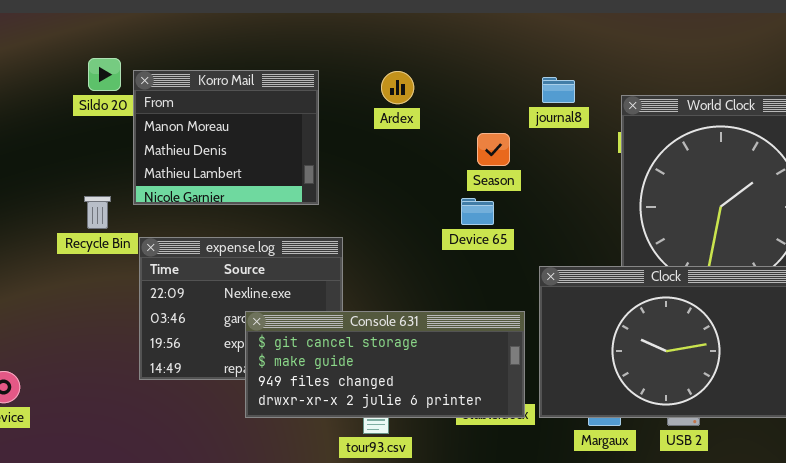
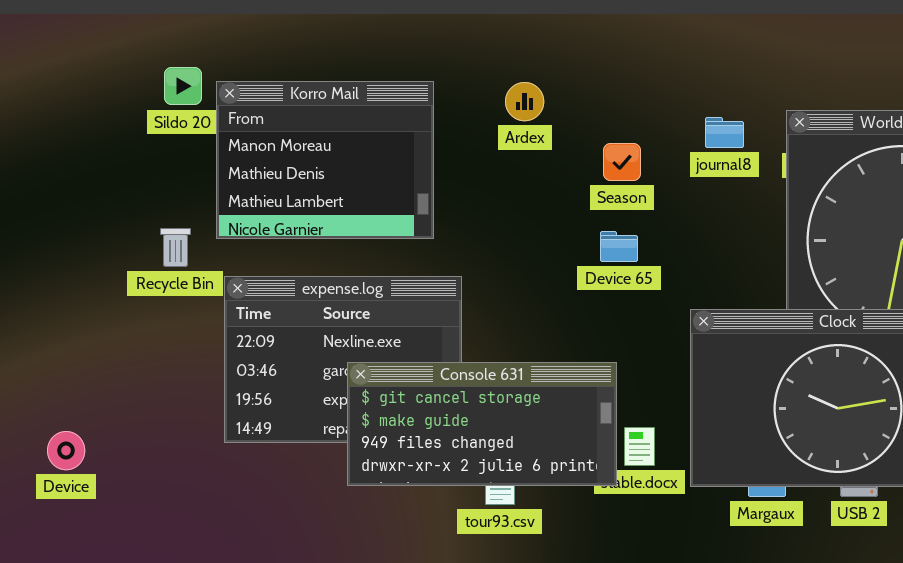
journal8: [542,77,575,103] -> [705,117,744,148], moved
Season: [477,133,510,166] -> [603,143,641,181], moved
Console 631: [245,311,525,418] -> [347,362,617,486], resized

